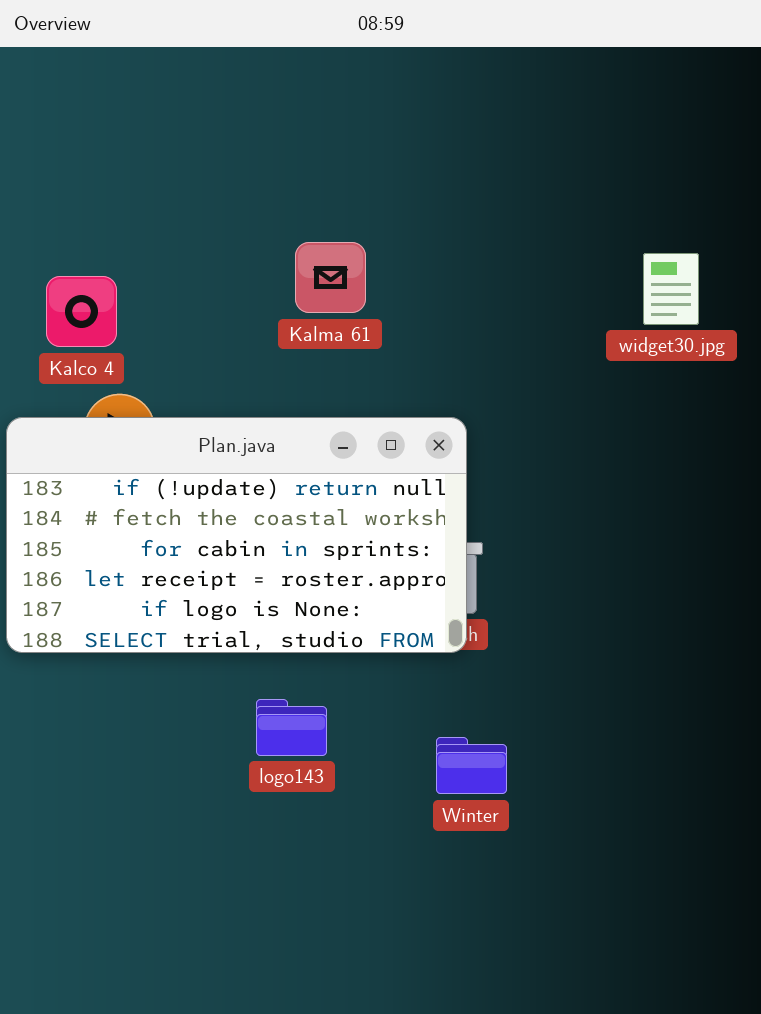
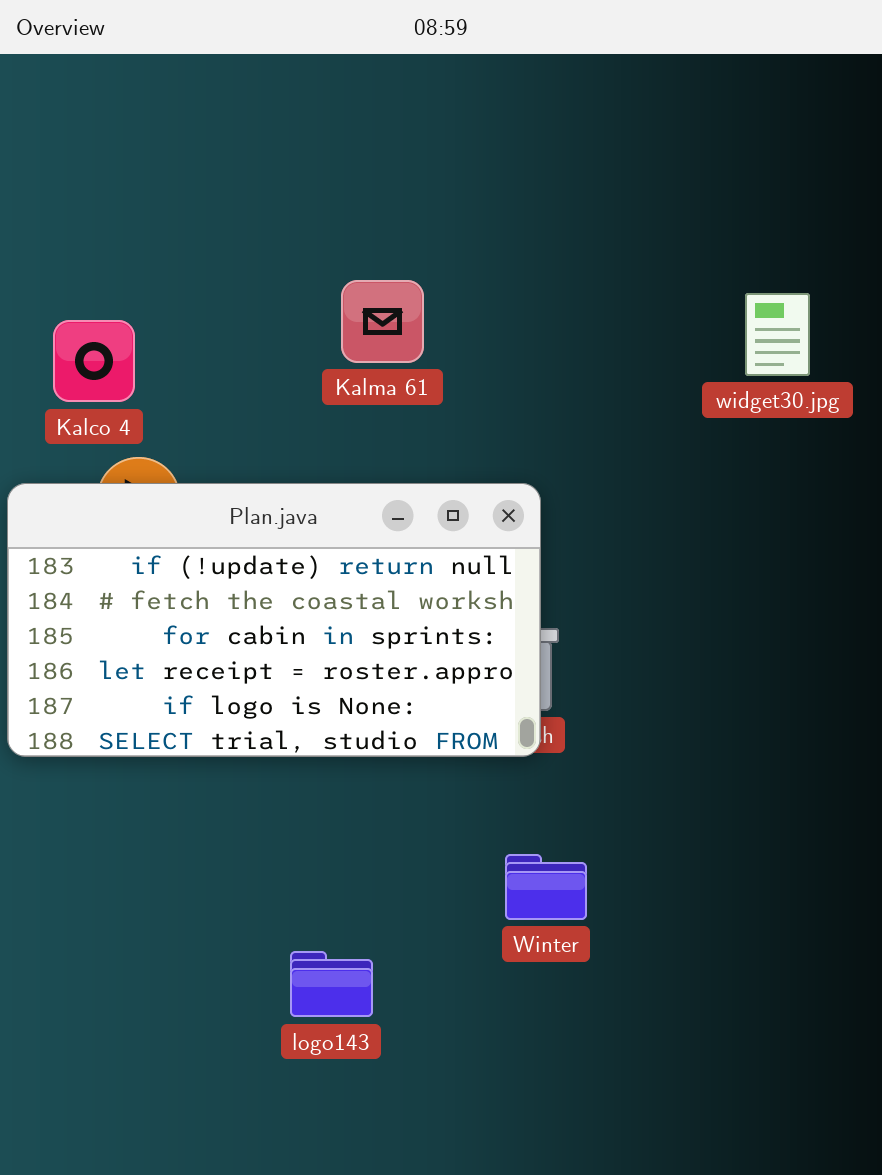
logo143: [256,699,327,756] -> [290,951,373,1017], moved

